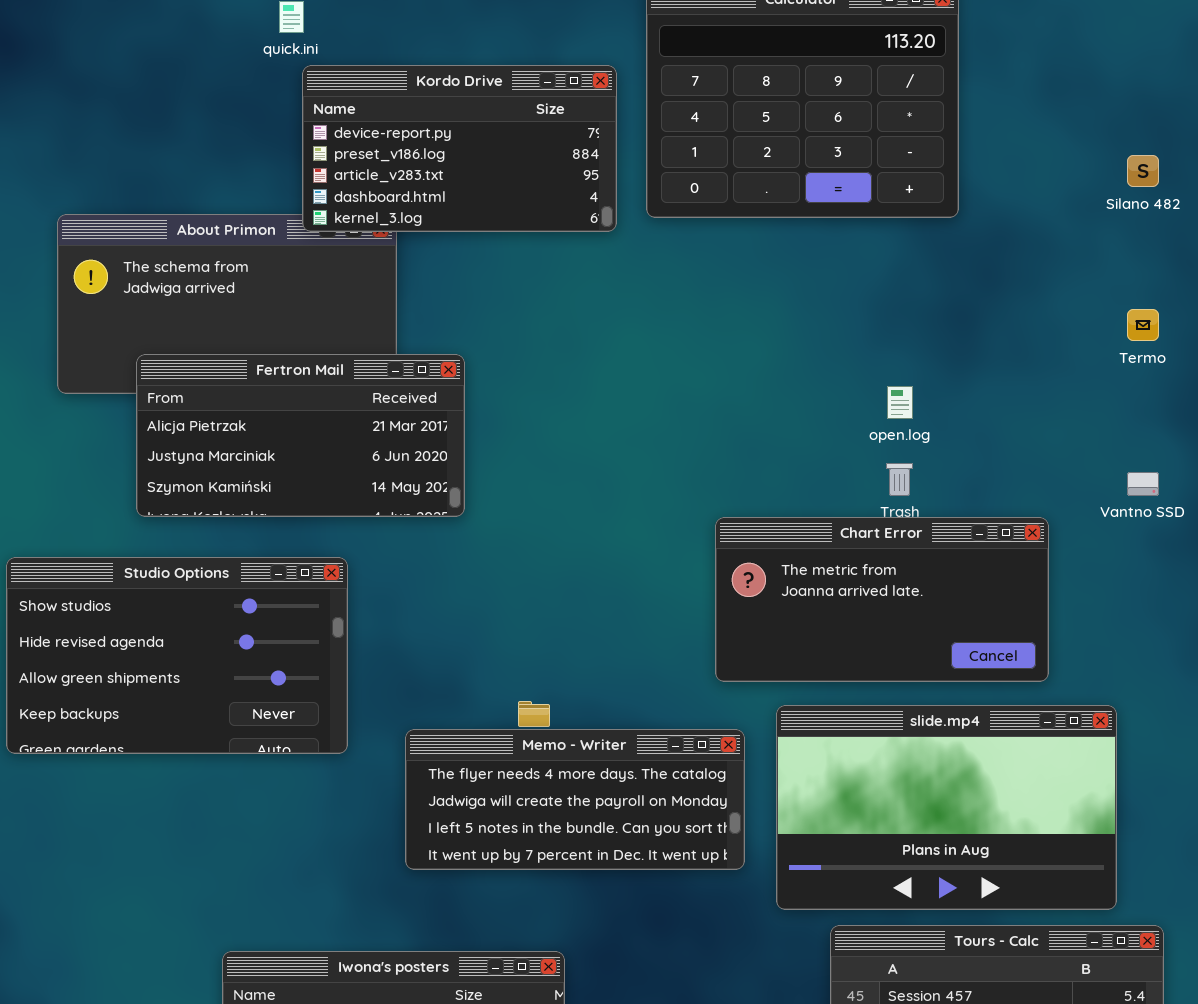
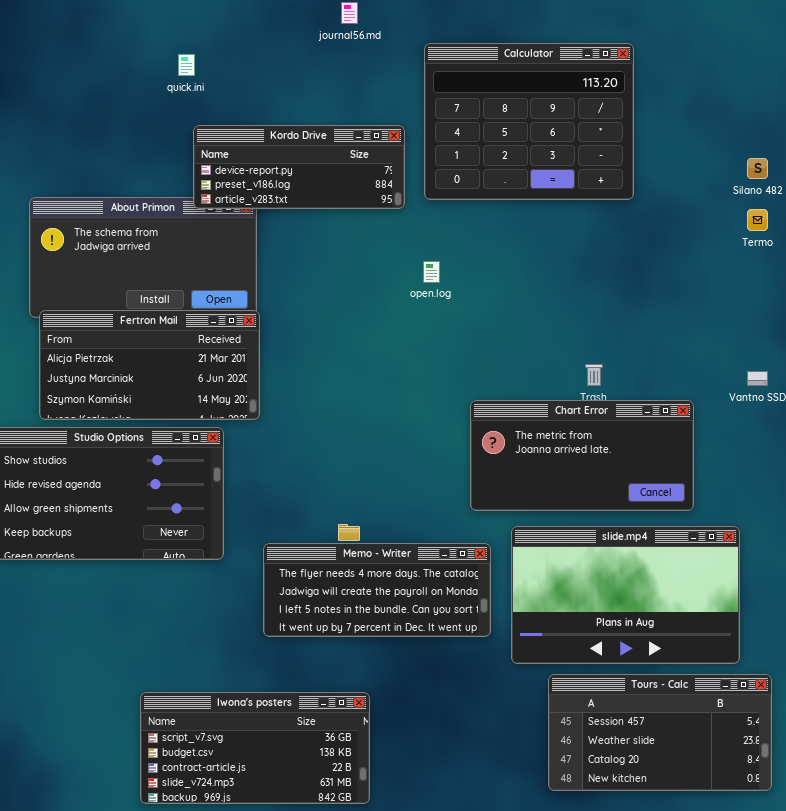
Kordo Drive: [302,65,617,232] -> [193,125,405,209], resized
Termo: [1127,309,1159,341] -> [747,209,768,231], moved
Fertron Mail: [136,354,465,517] -> [39,310,260,420], moved
open.log: [887,386,913,419] -> [423,261,440,283], moved

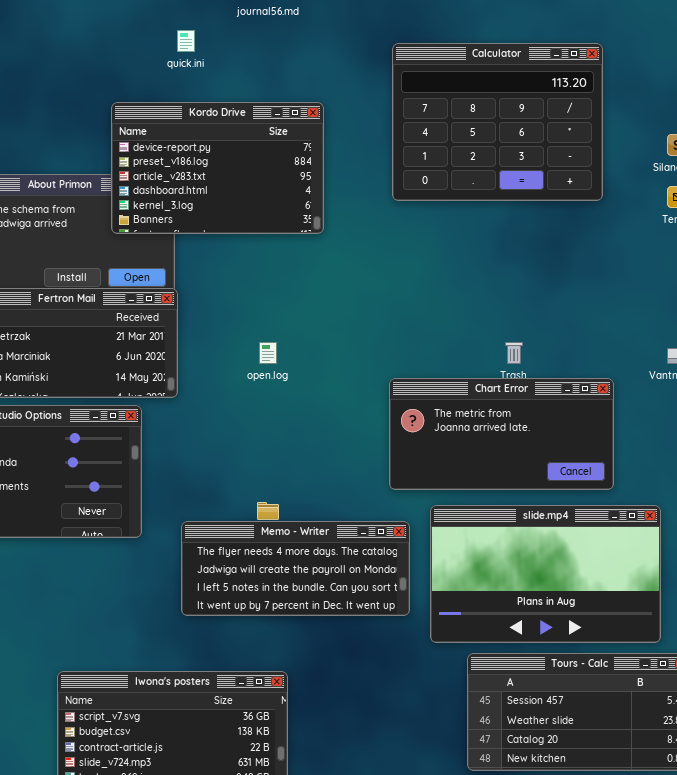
Calculator: [424,43,634,200] -> [392,43,603,201], moved
quick.ini: [178,54,195,76] -> [177,30,195,52], moved
Kordo Drive: [193,125,405,209] -> [111,102,324,234], resized
open.log: [423,261,440,283] -> [259,342,277,364], moved

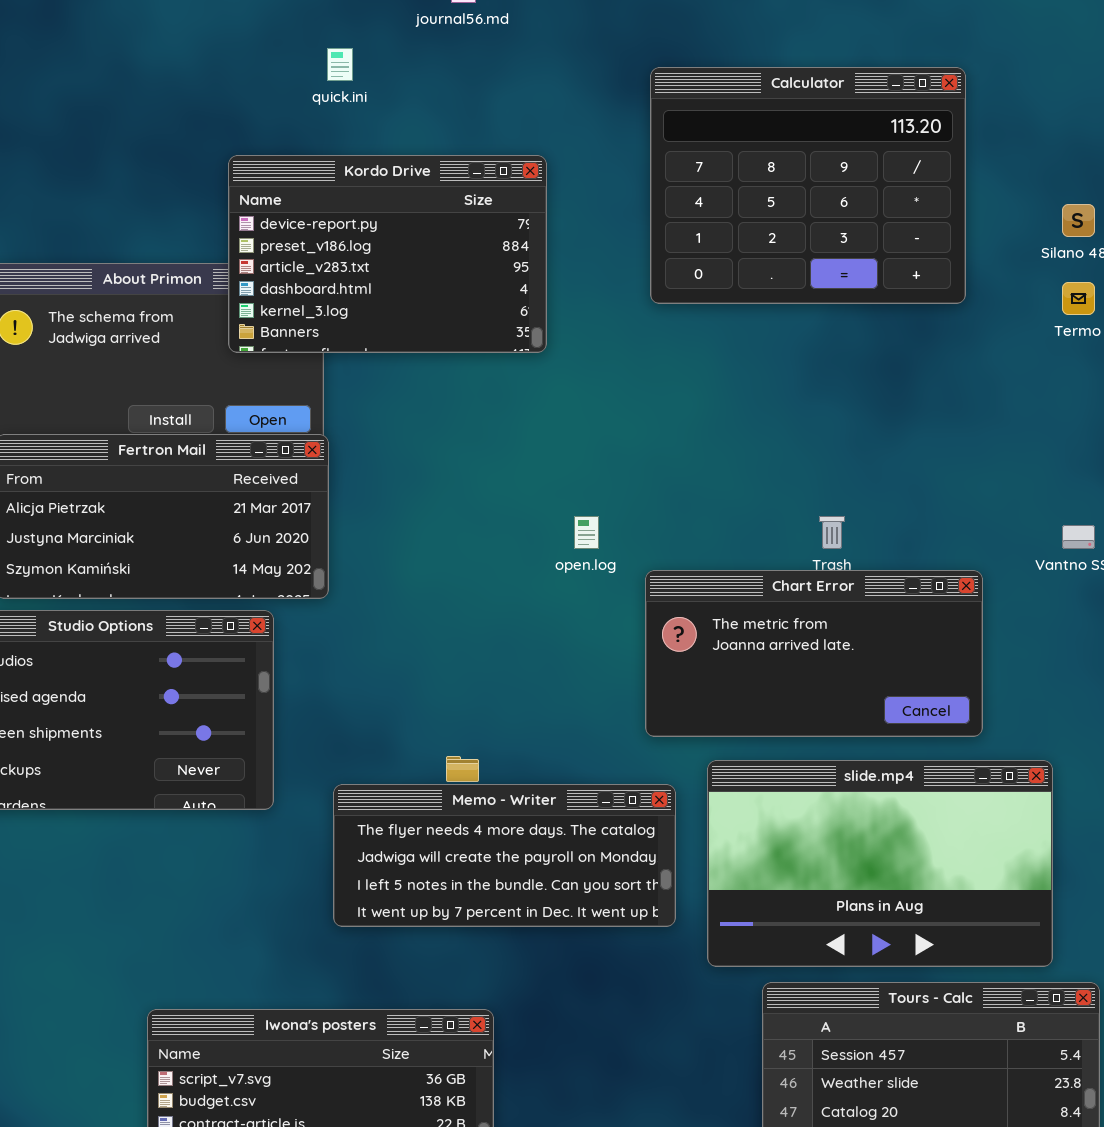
open.log: [259,342,277,364] -> [574,516,599,549], moved

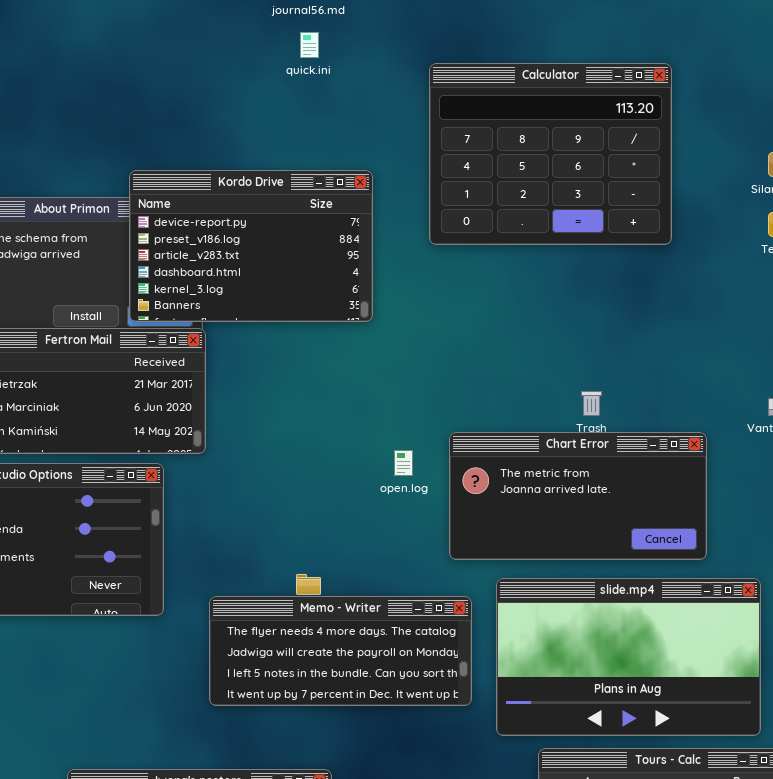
quick.ini: [327,48,353,81] -> [300,32,319,58], moved
Calculator: [650,67,966,304] -> [429,63,672,245], moved
Kordo Drive: [228,155,547,353] -> [129,170,373,322], moved
open.log: [574,516,599,549] -> [394,450,413,476], moved

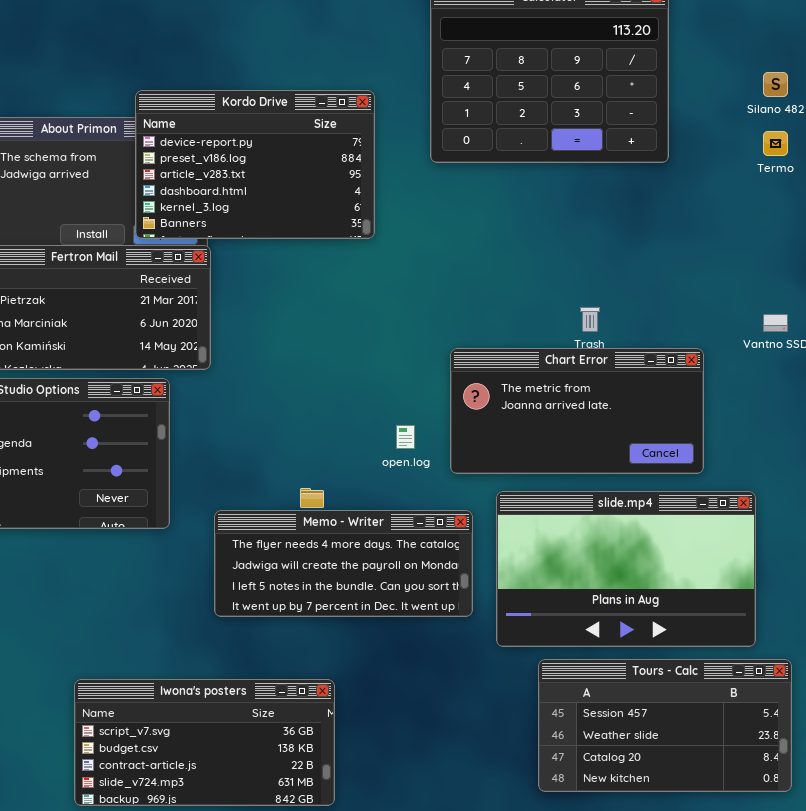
open.log: [394,450,413,476] -> [396,425,415,449], moved

